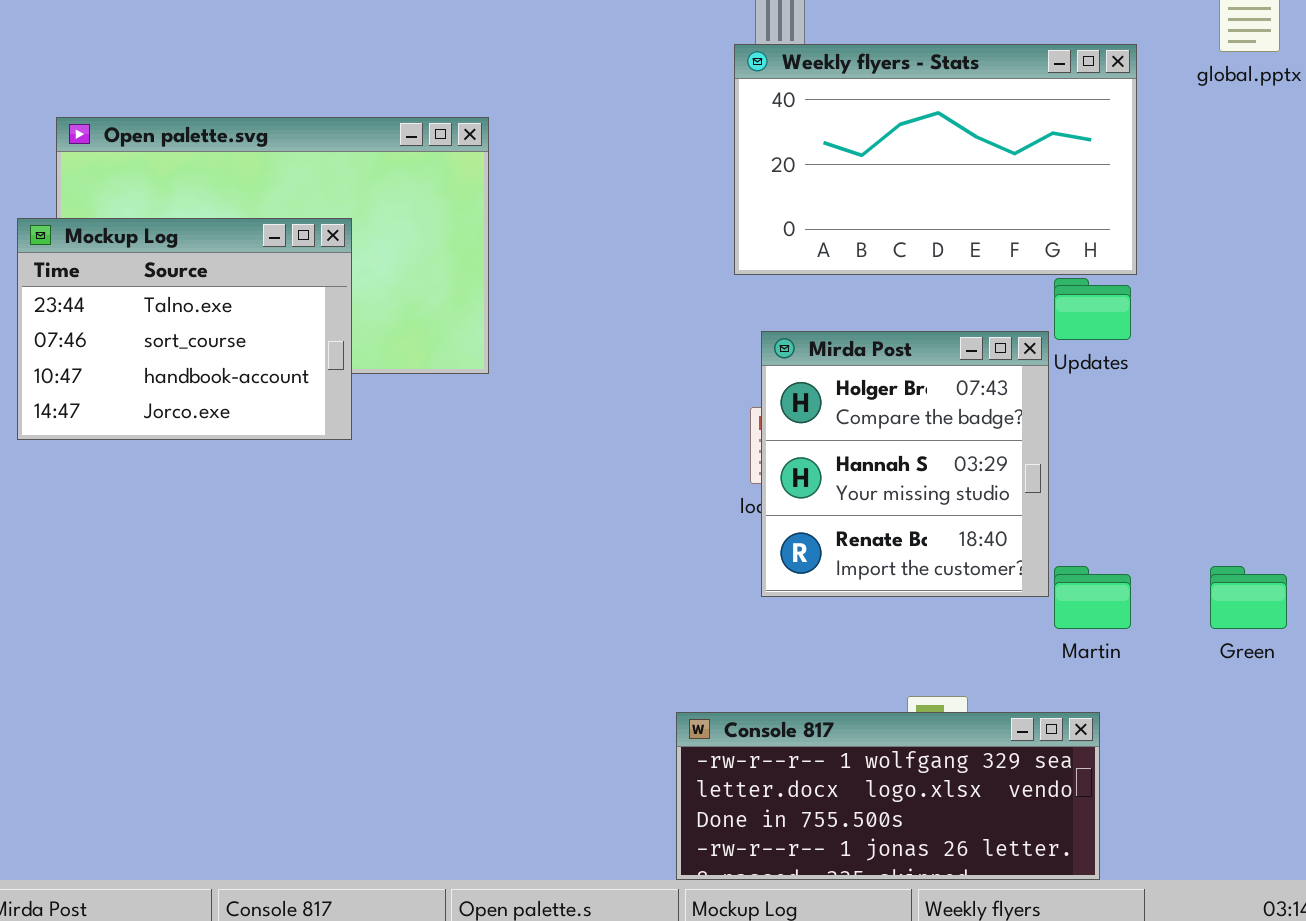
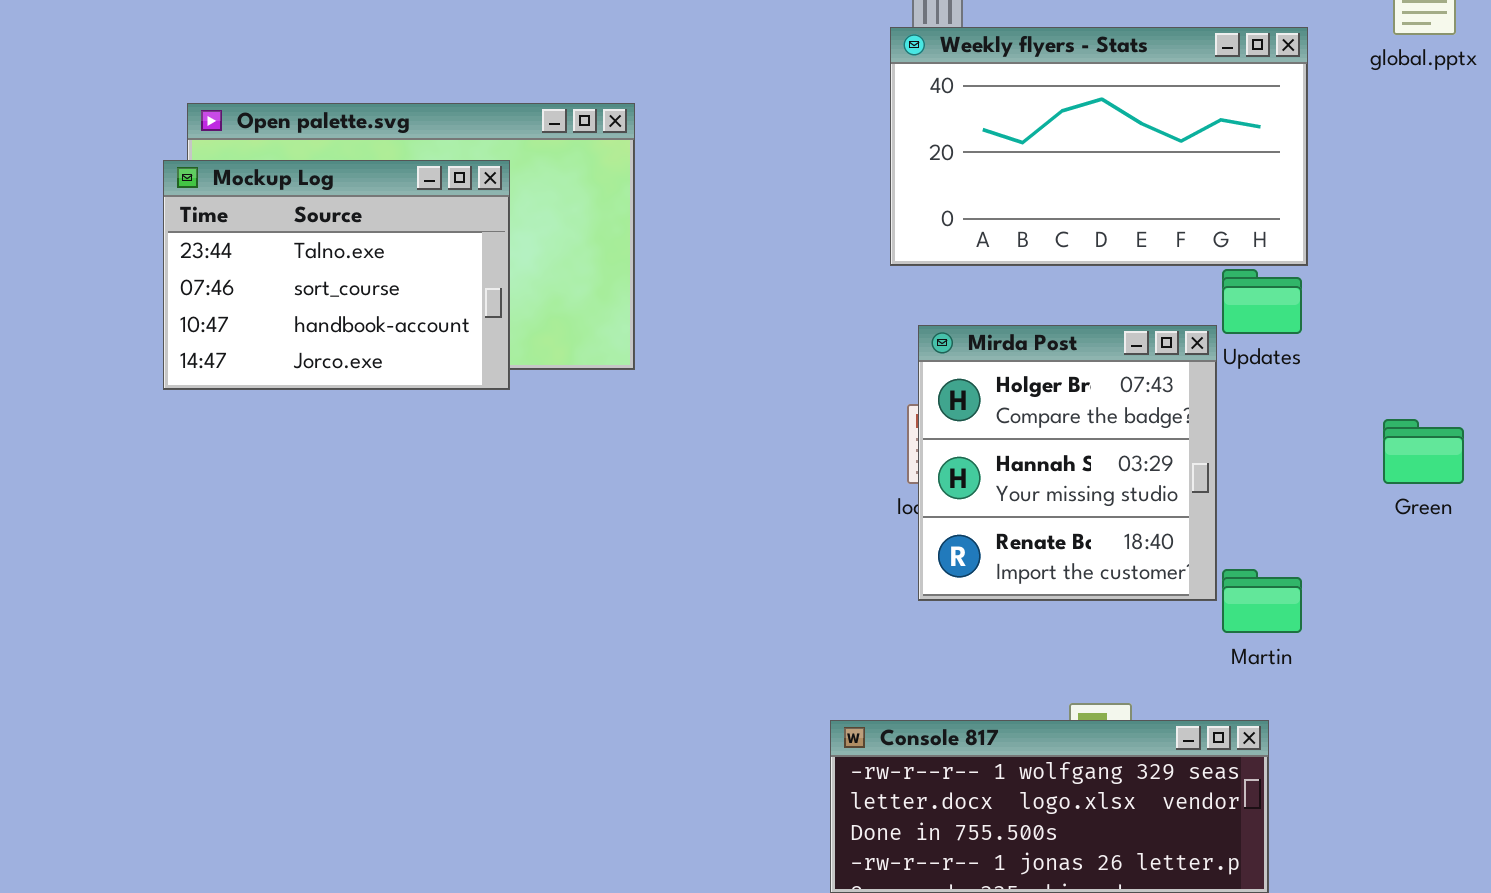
Mockup Log: [17,218,352,440] -> [163,160,510,390], moved
Green: [1210,566,1287,629] -> [1383,419,1464,484], moved

